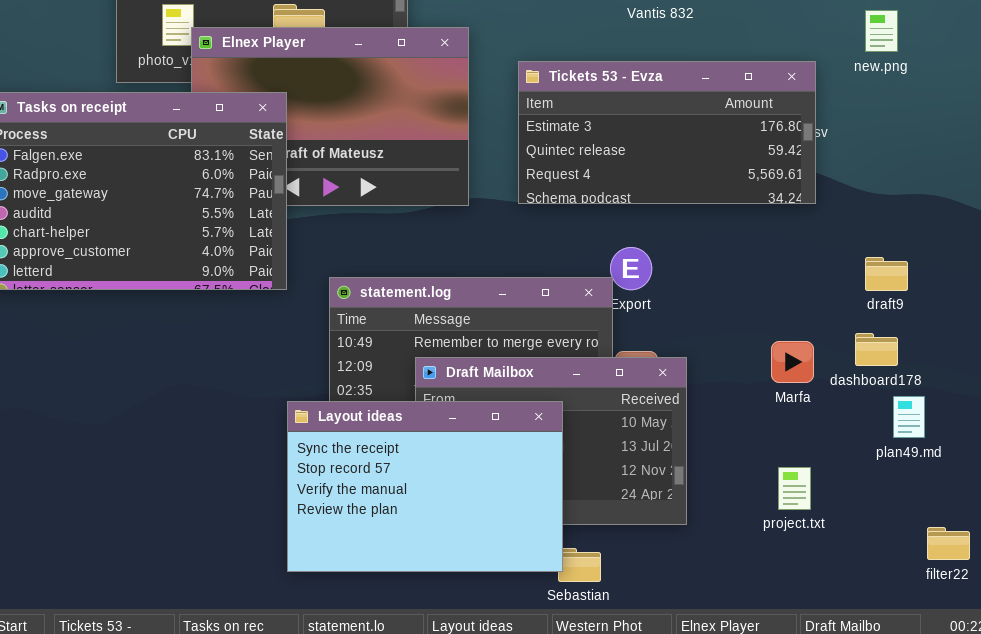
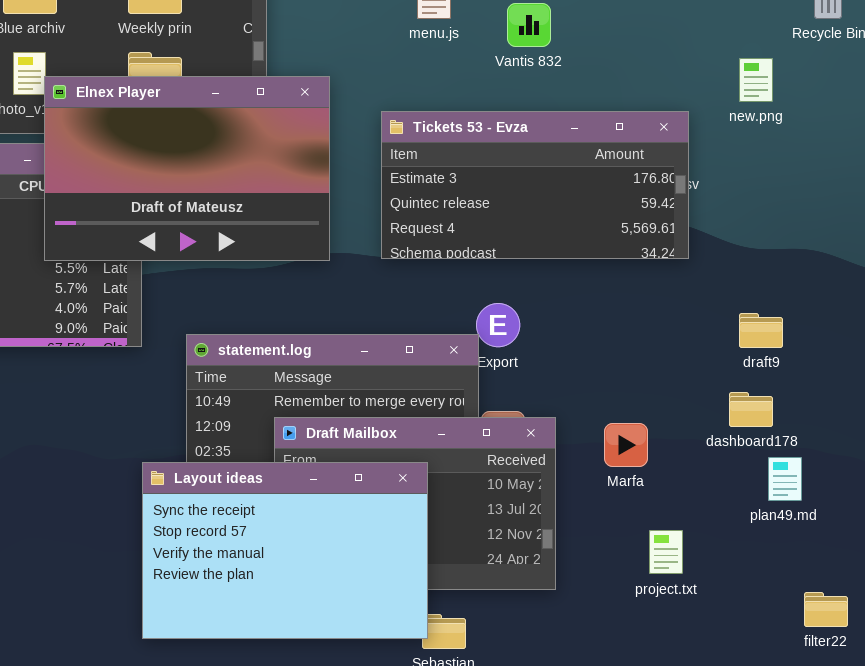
Elnex Player: [191,27,469,206] -> [44,76,330,261], raised
Marfa: [771,341,814,383] -> [604,423,648,467], moved

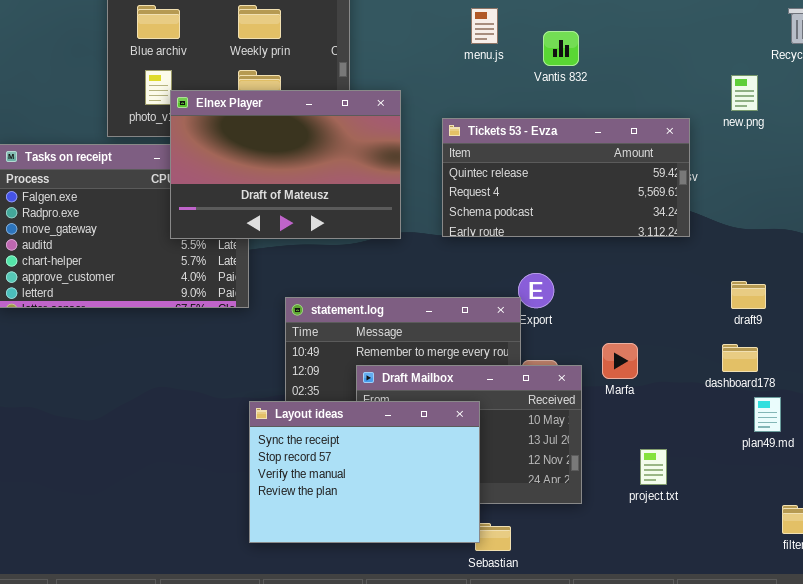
Tickets 53 - Evza: [381,111,689,259] -> [442,118,690,237], scrolled down 1 row
Marfa: [604,423,648,467] -> [602,343,638,379], moved
project.txt: [649,530,683,574] -> [640,449,667,485], moved

